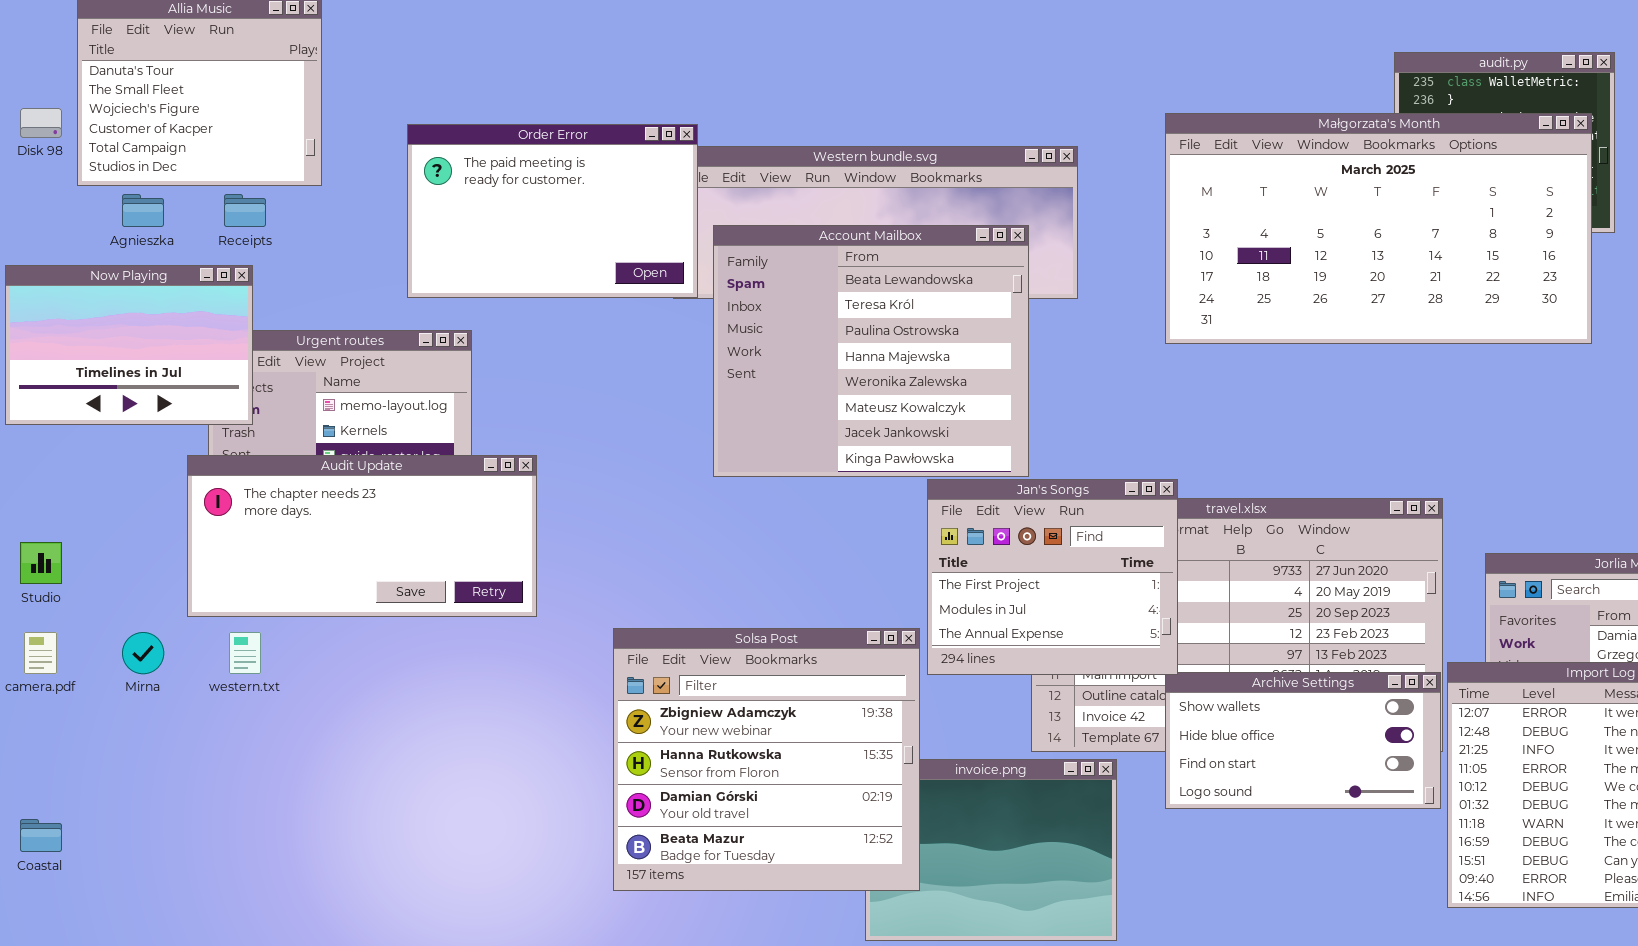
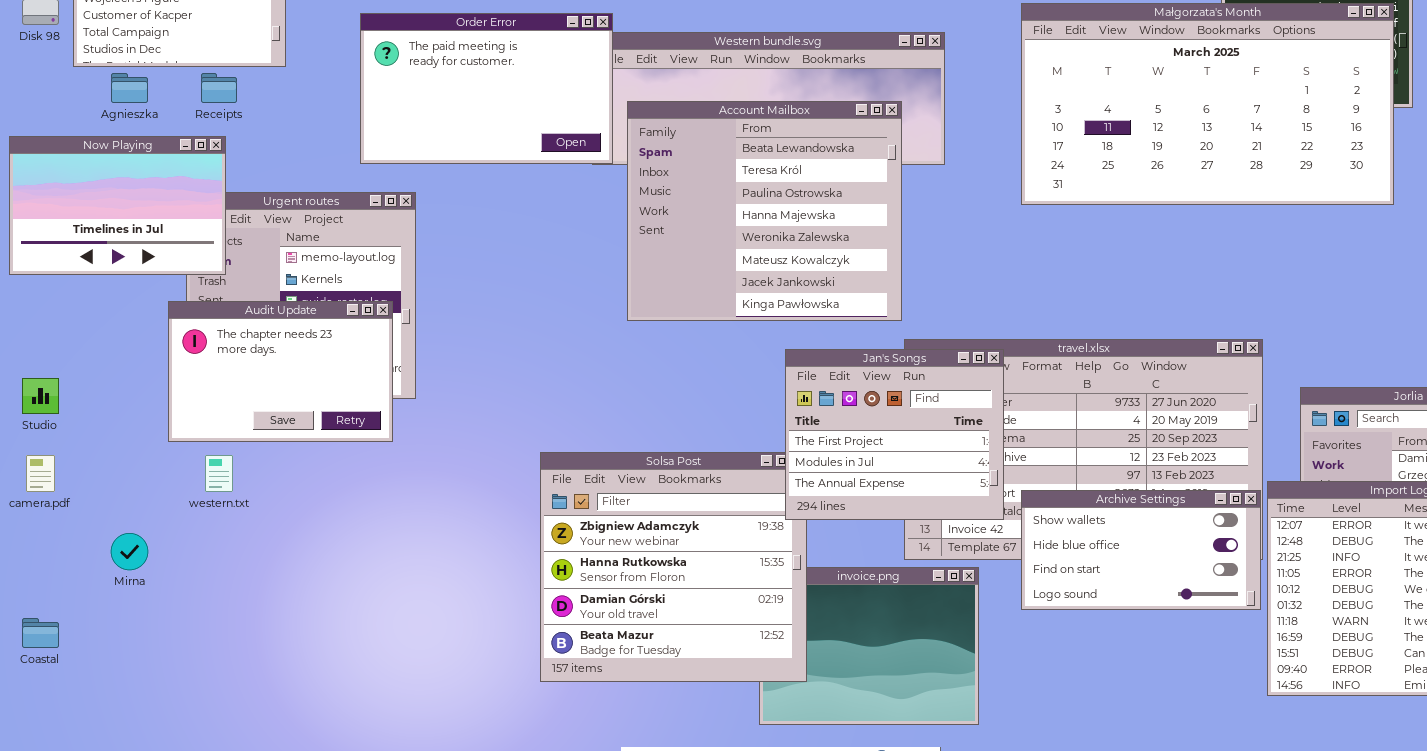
Audit Update: [187,455,537,617] -> [168,301,393,442], resized
Jan's Songs: [927,479,1178,675] -> [785,349,1004,520], moved
Mirna: [122,632,164,674] -> [111,533,148,570], moved

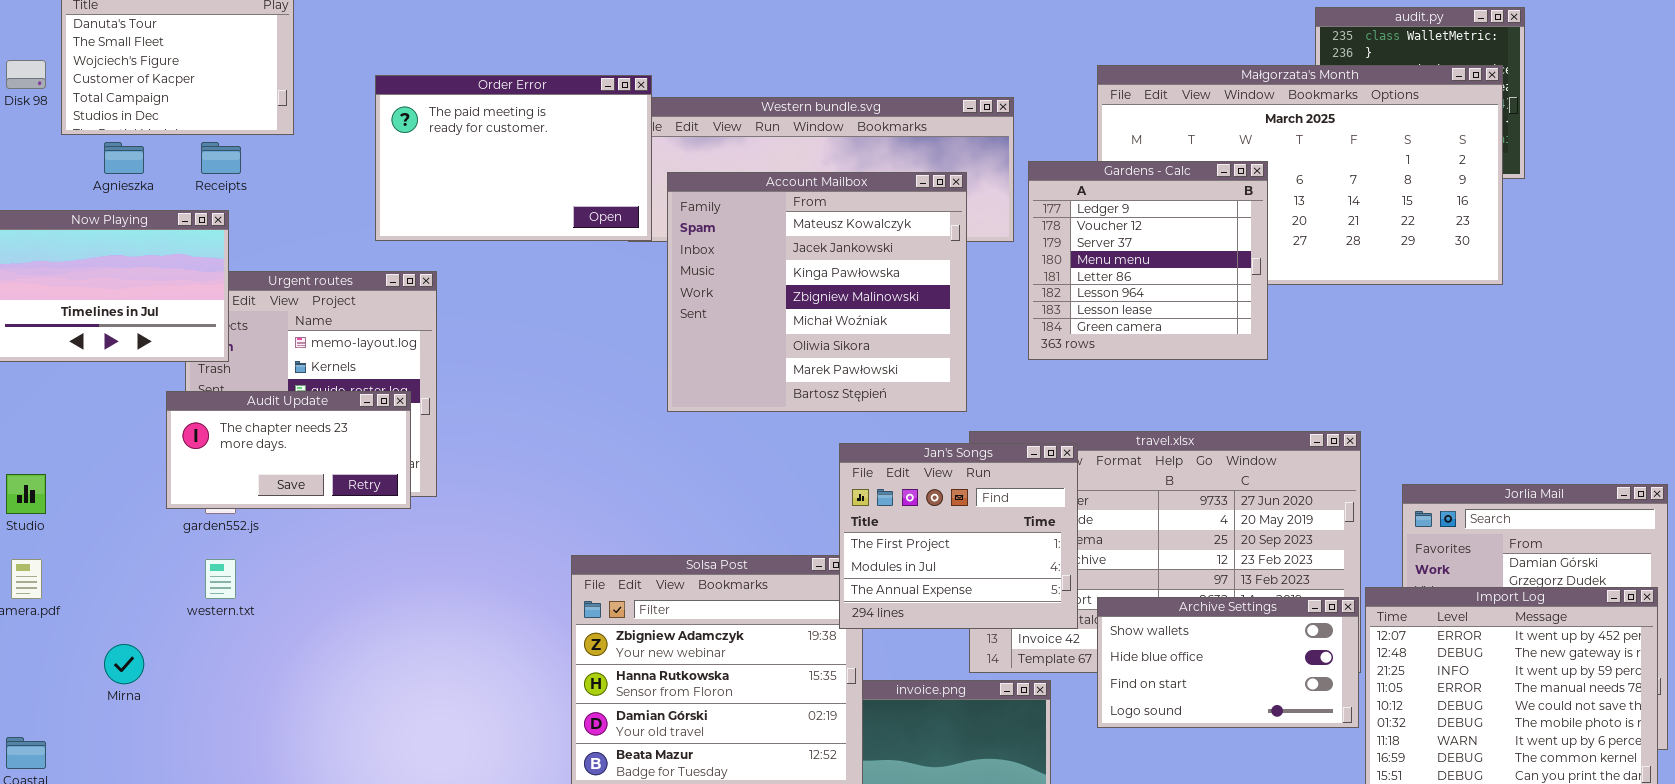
Gardens - Calc: none -> [1028,161,1268,360], opened
Account Mailbox: [627,101,902,321] -> [667,172,967,412], scrolled down 5 rows
Audit Update: [168,301,393,442] -> [166,391,411,509], resized

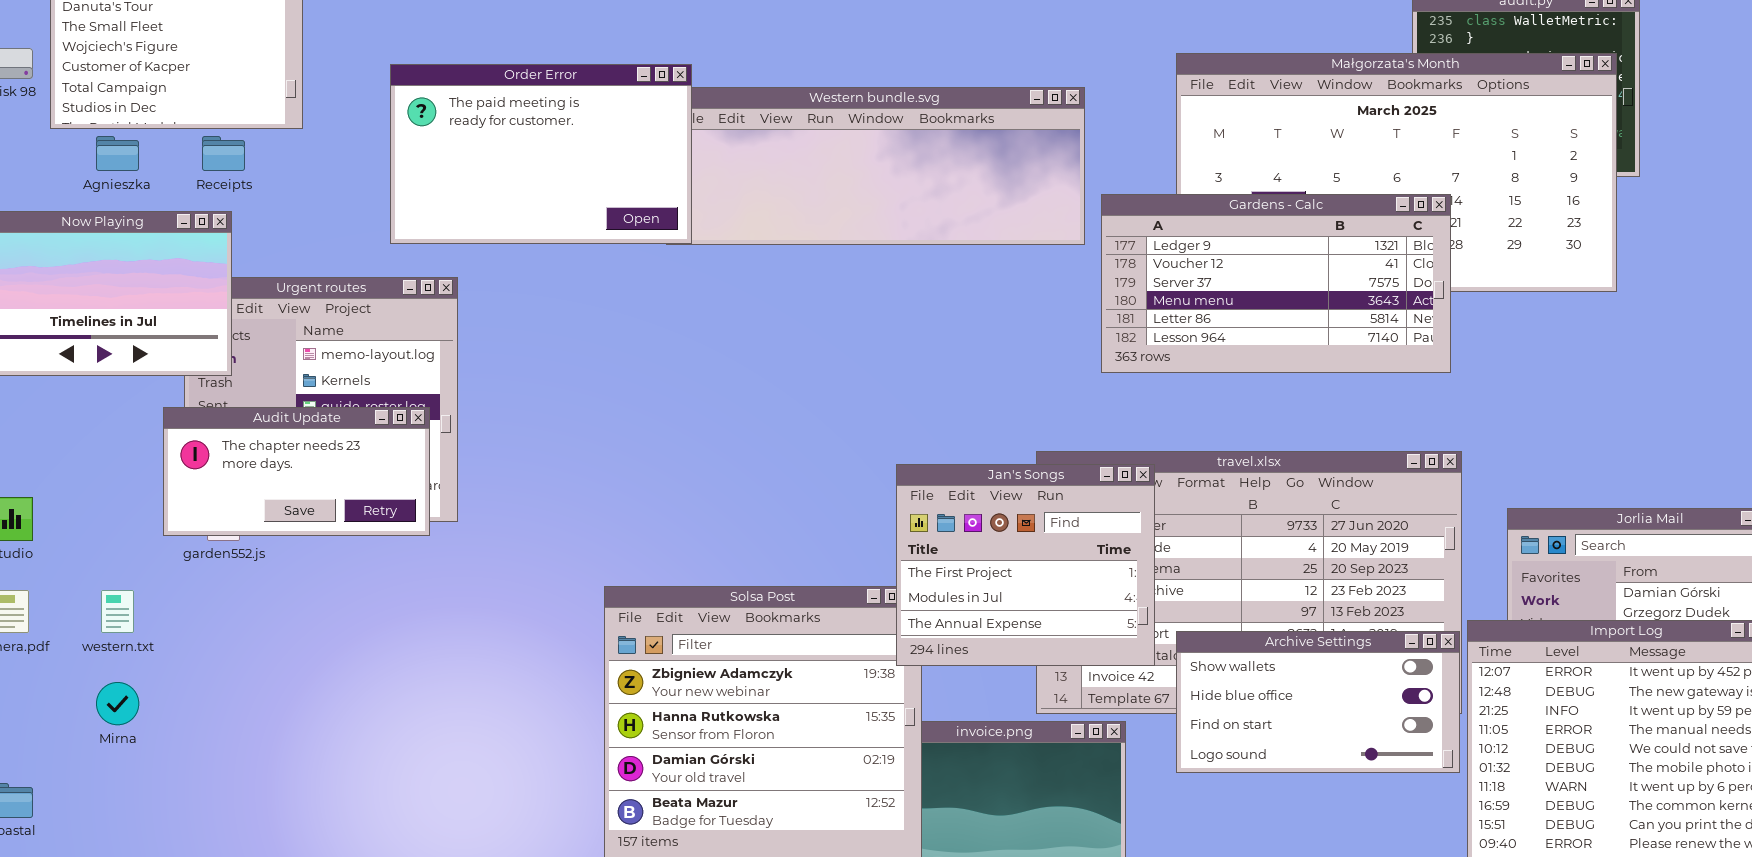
Gardens - Calc: [1028,161,1268,360] -> [1101,194,1451,373], resized
Account Mailbox: [667,172,967,412] -> none, closed
western.txt: [205,559,236,599] -> [101,590,134,633], moved

